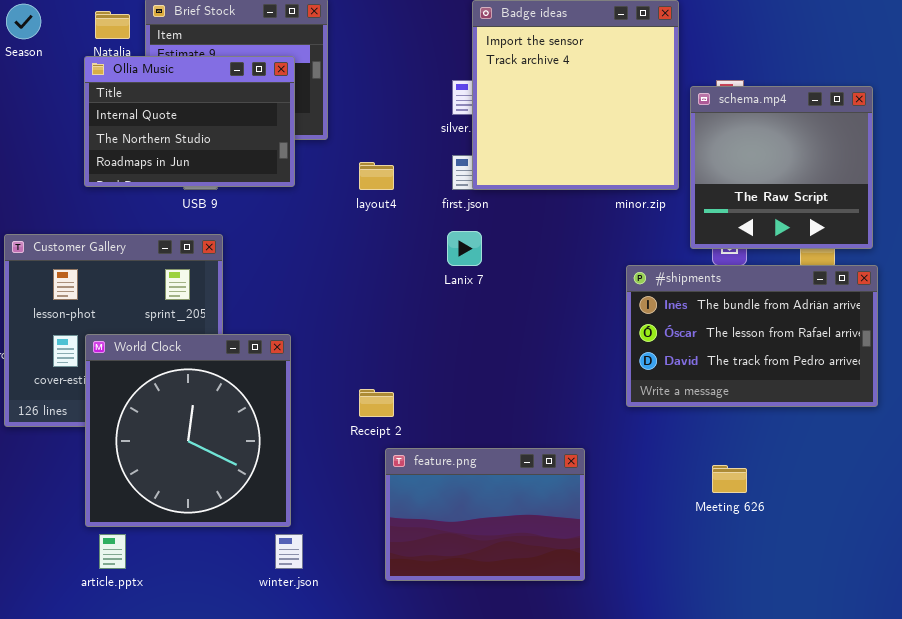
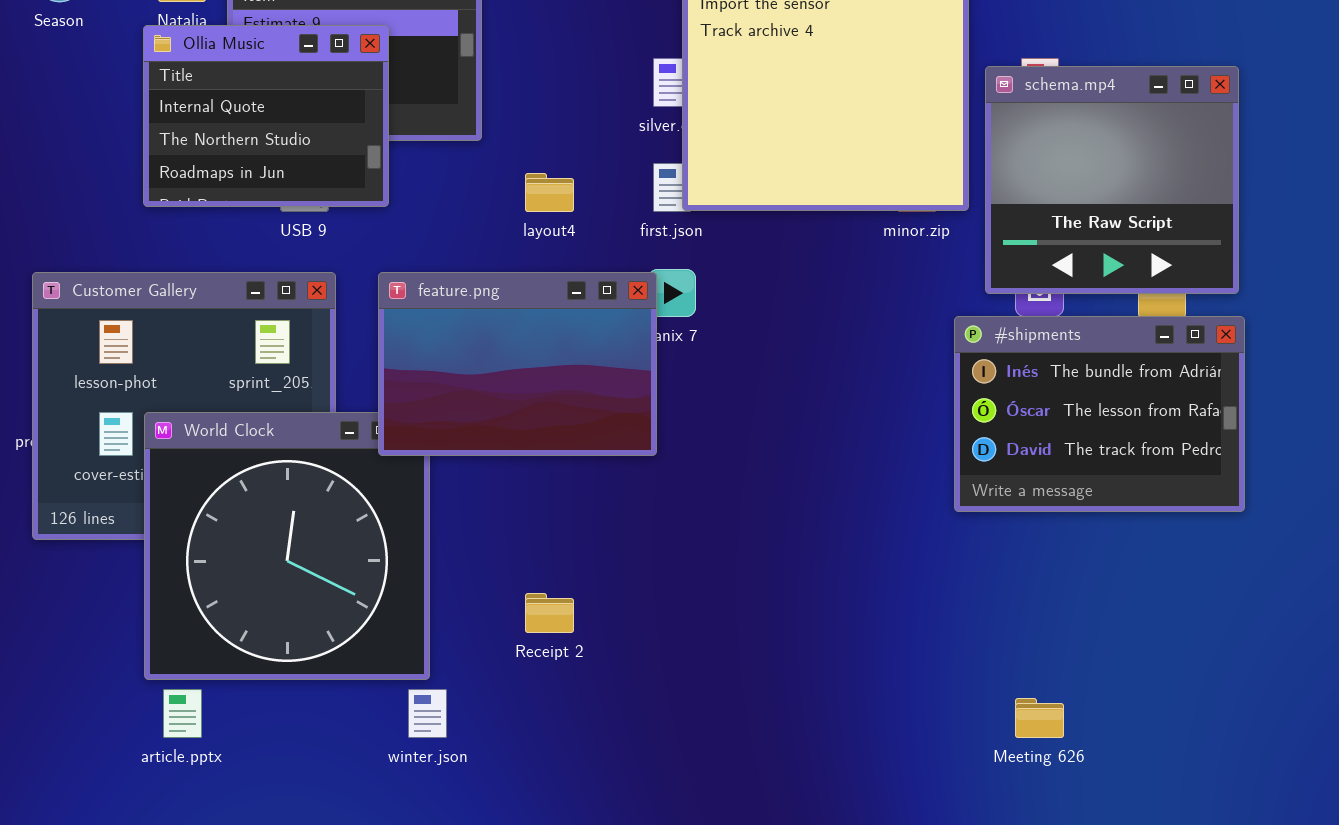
Ollia Music: [84,56,295,187] -> [143,25,389,207], resized
#shipments: [626,265,878,407] -> [954,316,1245,512], resized
Receipt 2: [359,389,394,417] -> [525,593,574,633], moved
feature.png: [385,448,585,581] -> [378,272,657,456], moved
Meeting 626: [712,465,747,493] -> [1015,698,1064,738], moved

